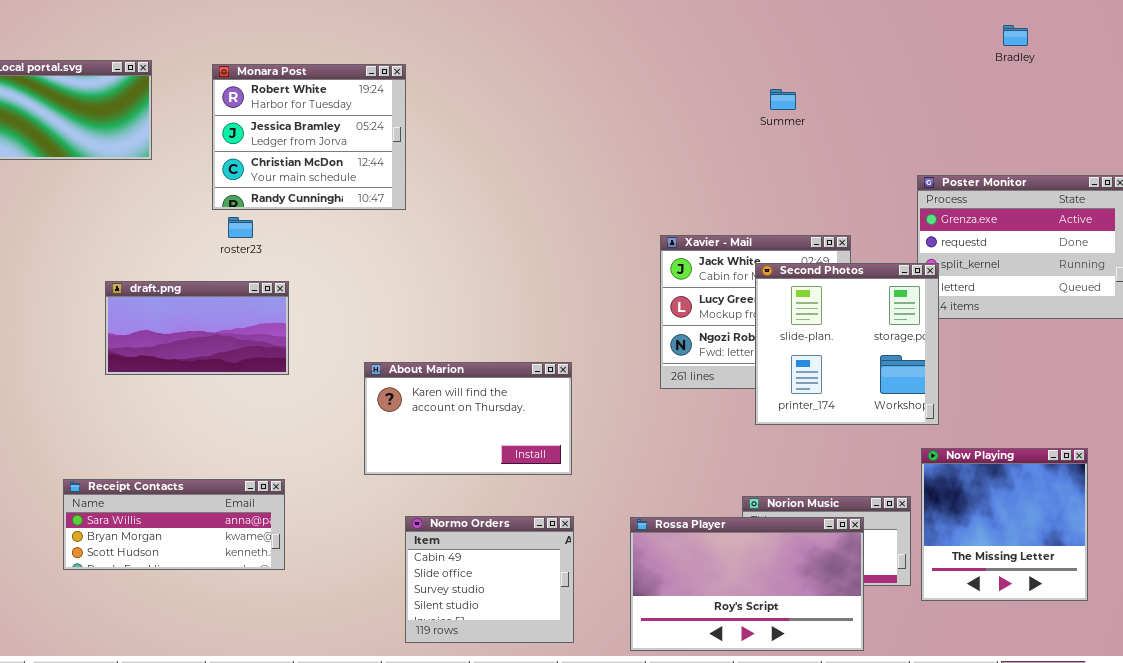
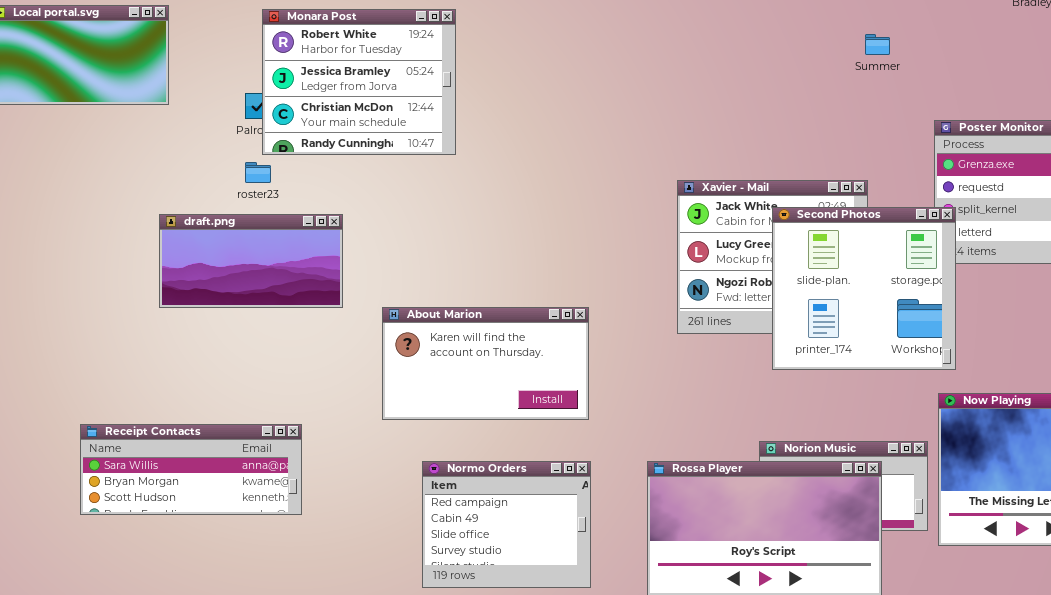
Monara Post: [212,64,406,210] -> [262,9,456,155], moved
Summer: [770,89,796,110] -> [865,34,890,55], moved
draft.png: [105,281,289,375] -> [159,214,343,308], moved
Normo Orders: [405,516,574,643] -> [422,461,591,588], scrolled up 1 row

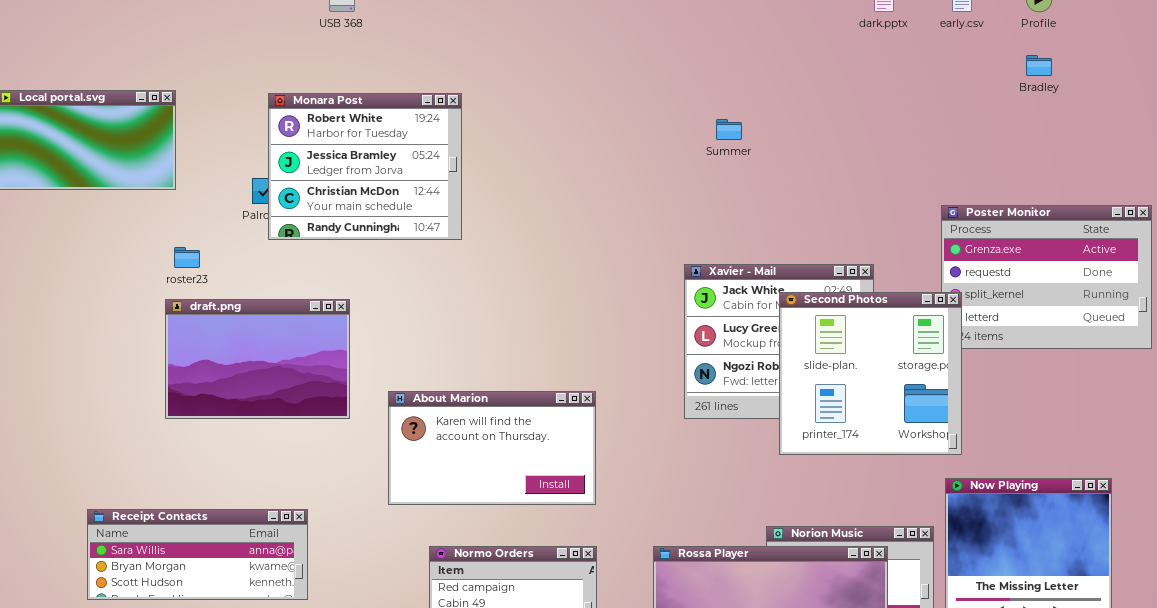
Summer: [865,34,890,55] -> [716,119,742,140], moved
roster23: [245,162,271,183] -> [174,247,200,268], moved
draft.png: [159,214,343,308] -> [165,299,350,419], resized

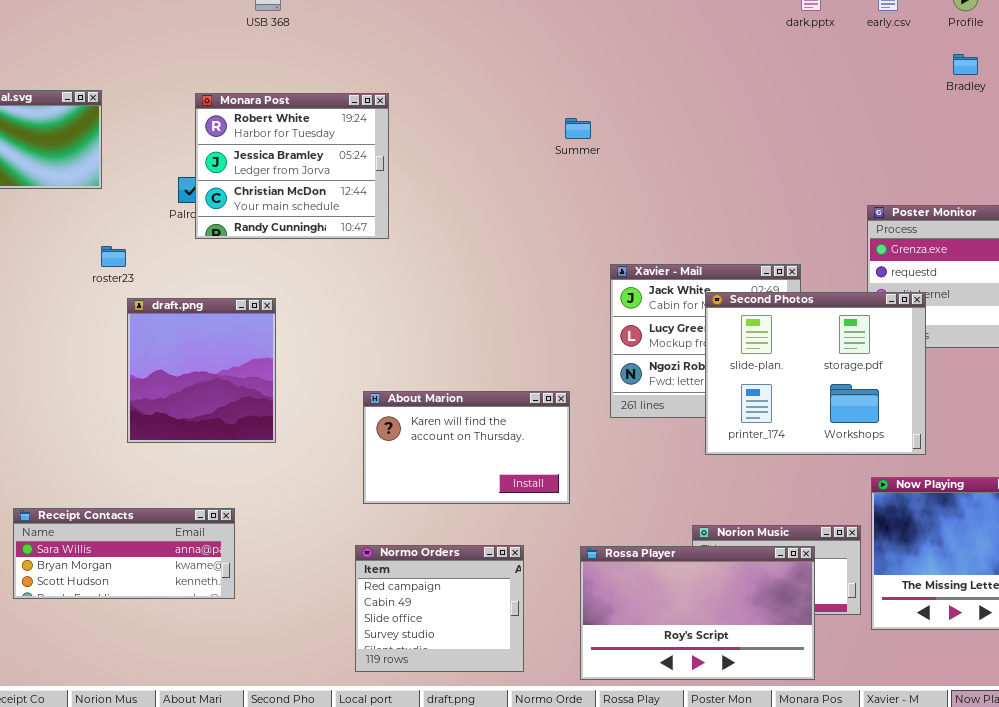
Summer: [716,119,742,140] -> [565,118,591,139], moved
Second Photos: [779,292,962,455] -> [705,292,926,455], resized
draft.png: [165,299,350,419] -> [127,298,276,443], resized
About Marion: [388,391,596,505] -> [363,391,570,504], moved

